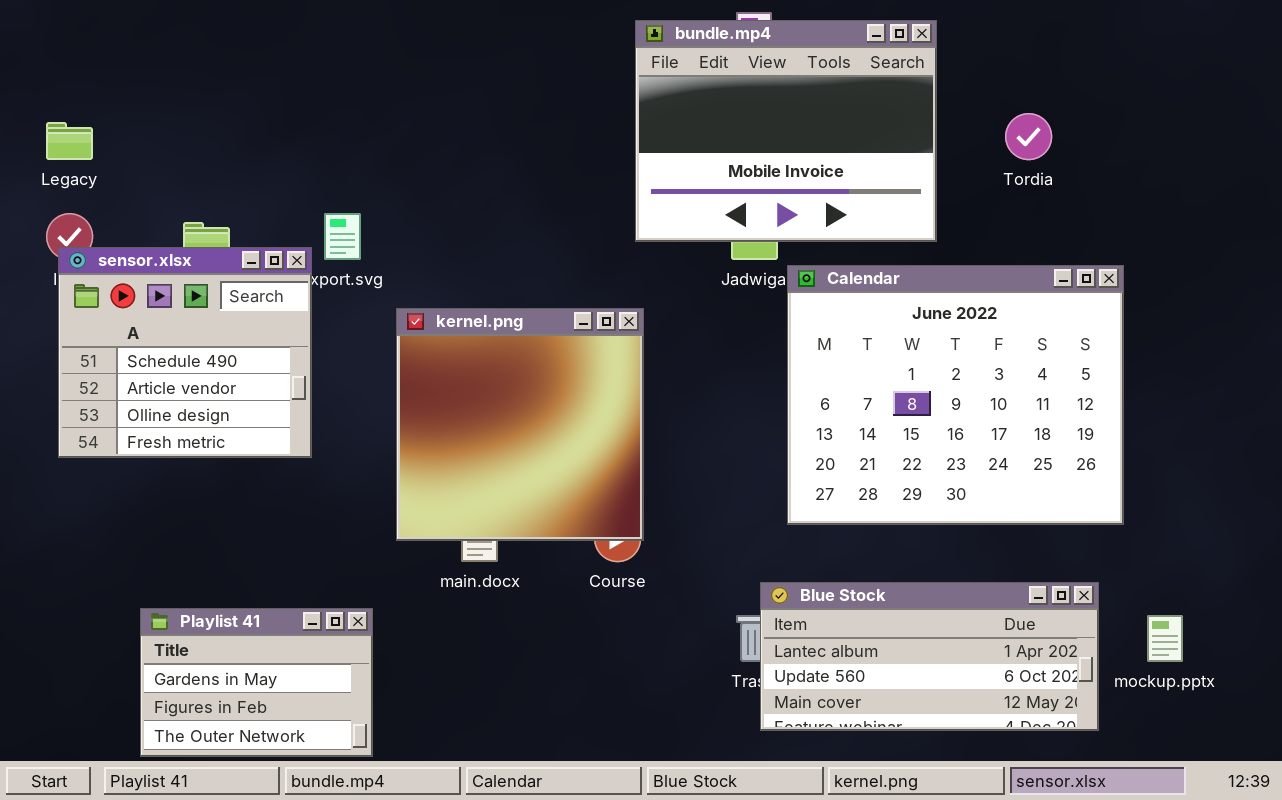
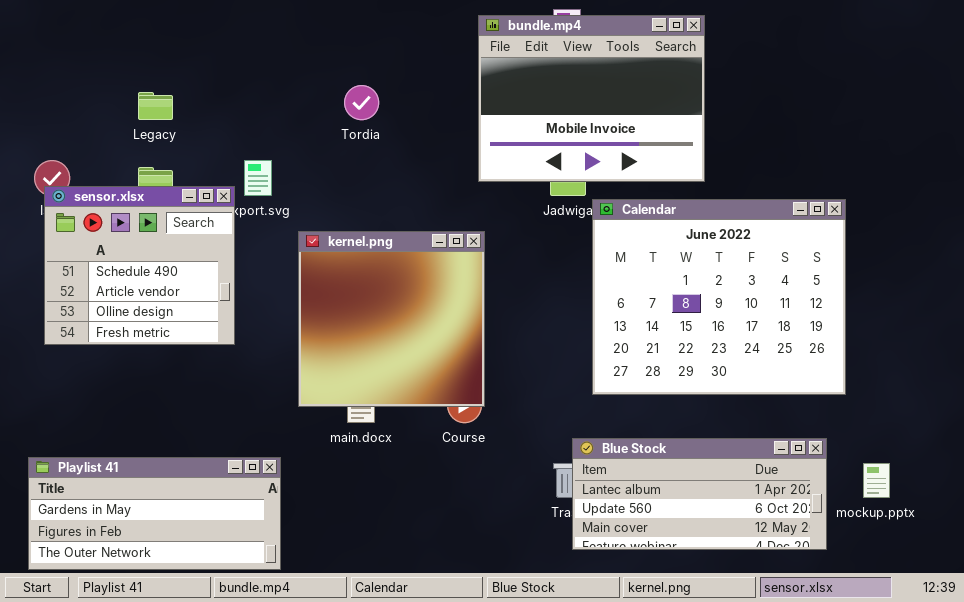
Tordia: [1005,113,1052,160] -> [344,85,379,120], moved
Legacy: [46,122,93,160] -> [138,92,173,120], moved
Playlist 41: [140,608,373,757] -> [28,457,281,570], resized

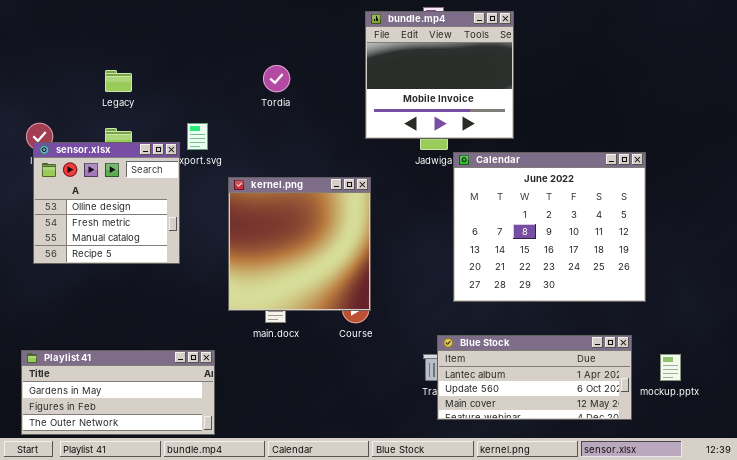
bundle.mp4: [478,15,705,182] -> [365,11,514,139], resized
sensor.xlsx: [44,186,235,345] -> [33,142,180,264], scrolled down 2 rows

